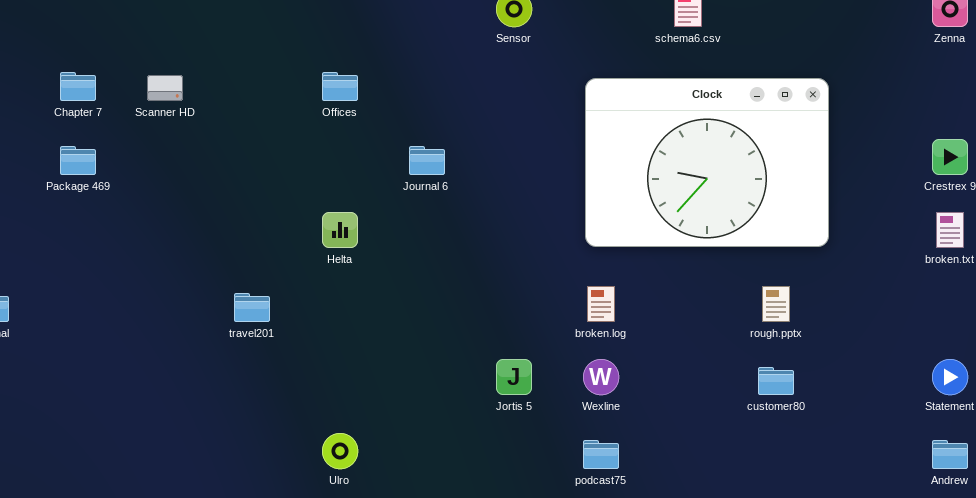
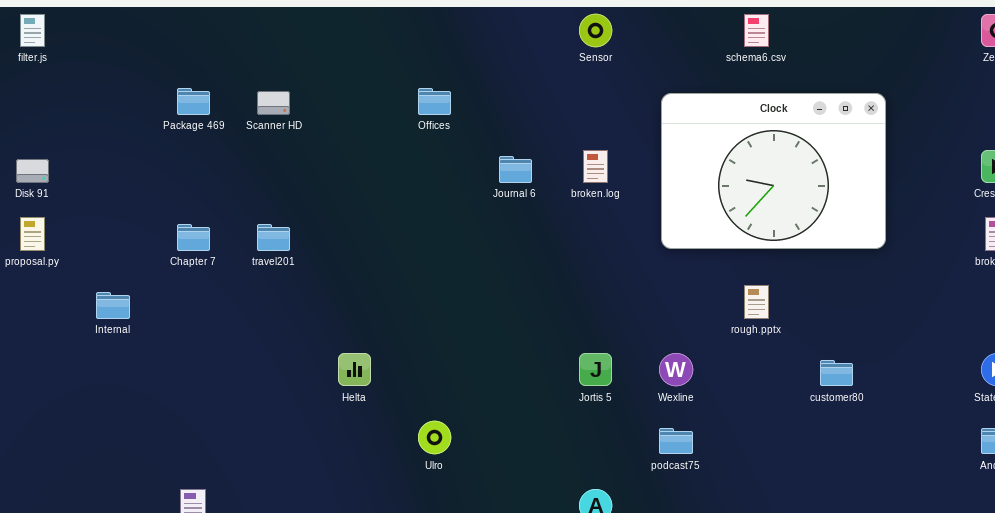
Chapter 7: [60,72,96,101] -> [177,224,210,251], moved
Package 469: [60,146,96,175] -> [177,88,210,115], moved
Helta: [322,212,358,248] -> [338,353,371,386], moved
broken.log: [587,286,615,322] -> [583,150,608,183], moved
rough.pptx: [762,286,790,322] -> [744,285,769,319], moved
travel201: [234,293,270,322] -> [257,224,290,251], moved

